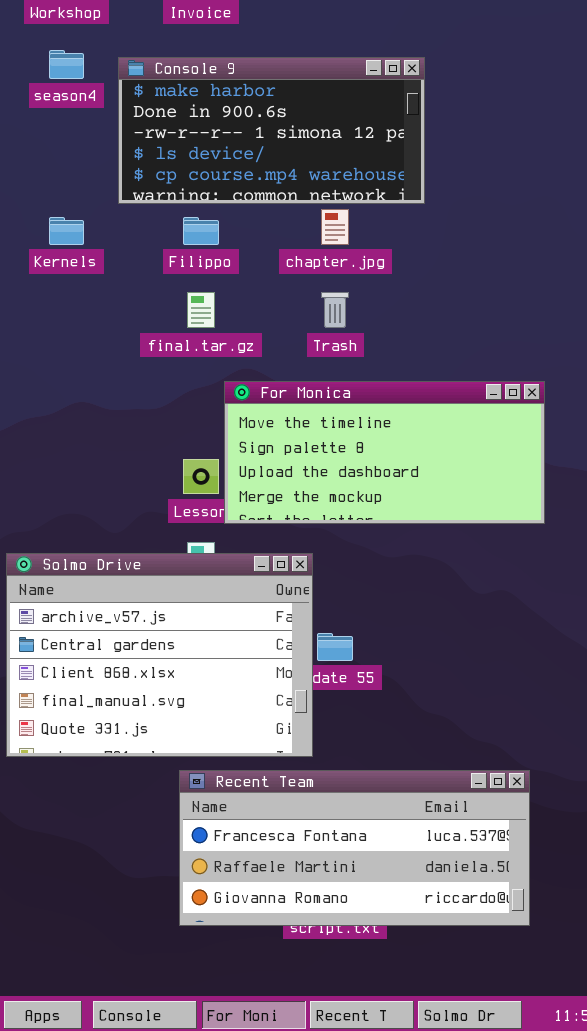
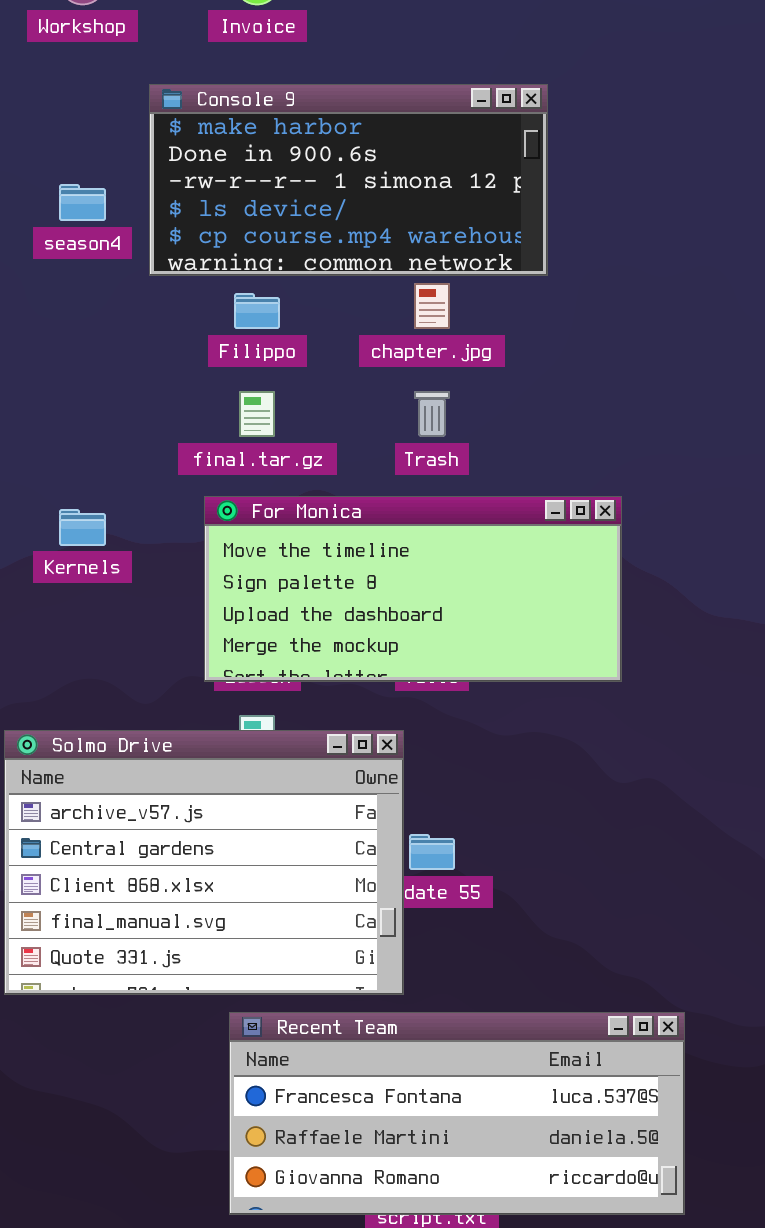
season4: [49,50,84,79] -> [59,184,106,221], moved
Kernels: [49,217,84,245] -> [59,509,106,546], moved
For Monica: [224,381,545,524] -> [204,496,622,682], moved

